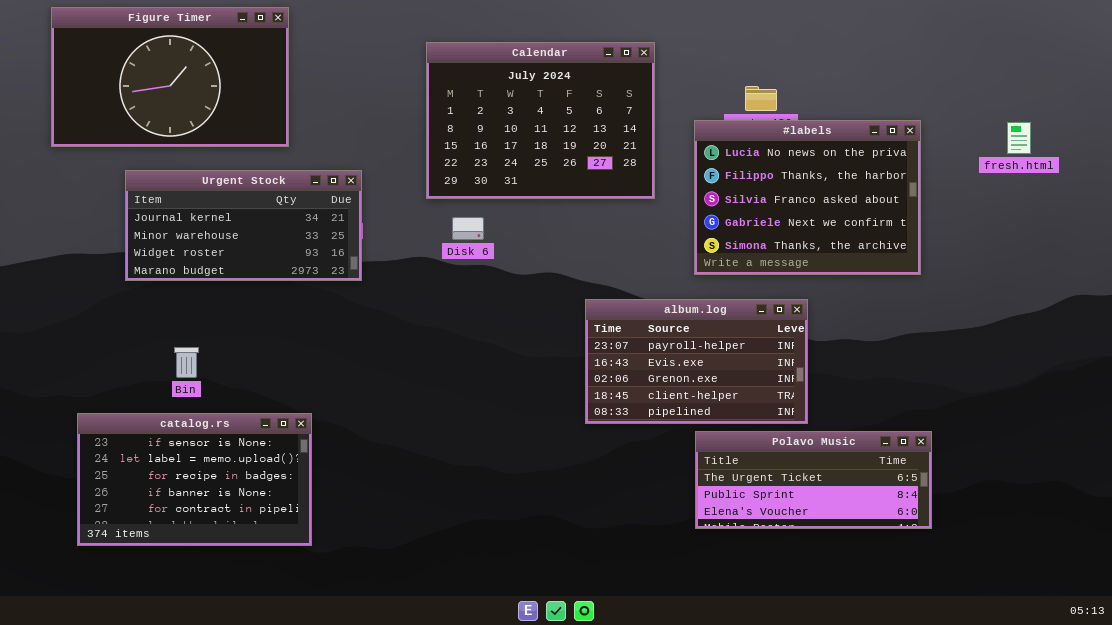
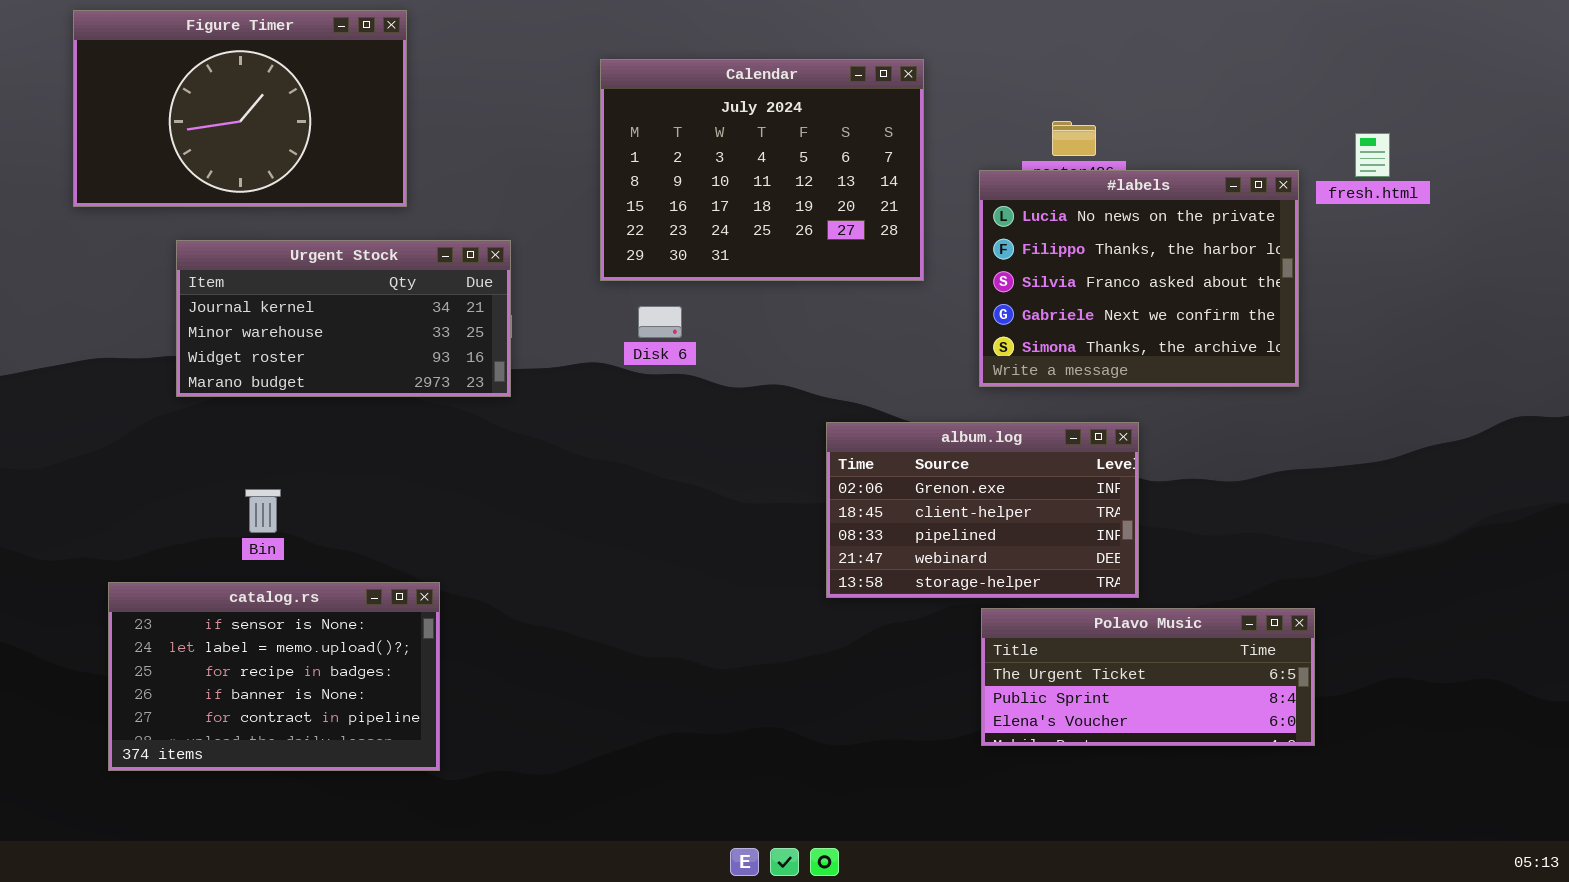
fresh.html: [1007,122,1031,154] -> [1355,133,1390,177], moved
album.log: [585,299,808,424] -> [826,422,1139,598], scrolled down 2 rows

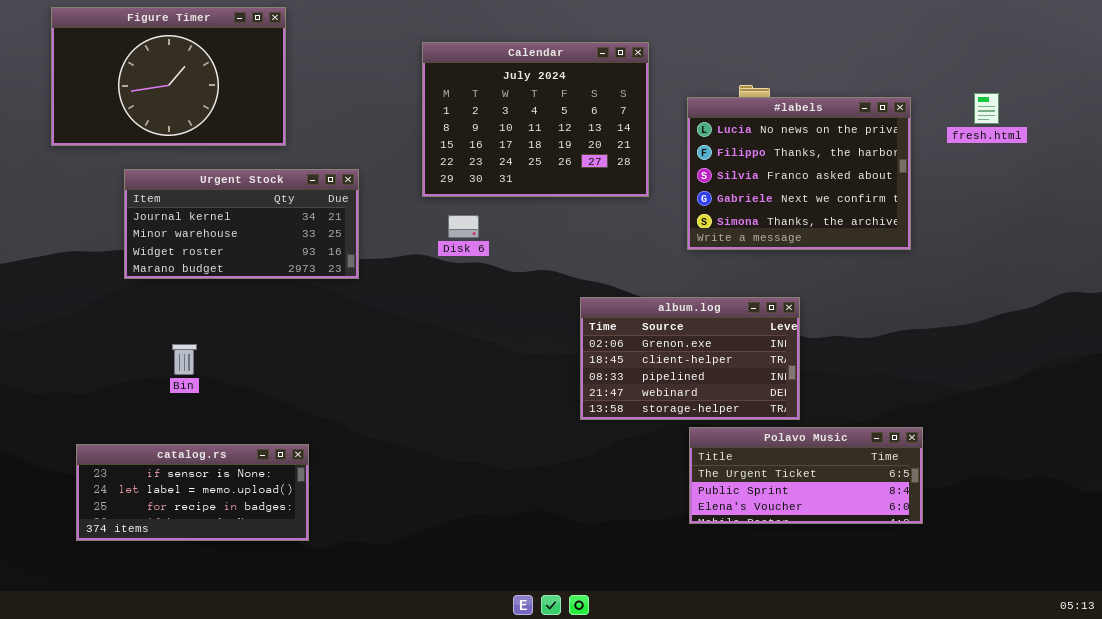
fresh.html: [1355,133,1390,177] -> [974,93,999,124], moved
#labels: [979,170,1299,387] -> [687,97,911,250], moved
catalog.rs: [108,582,440,771] -> [76,444,309,541], resized

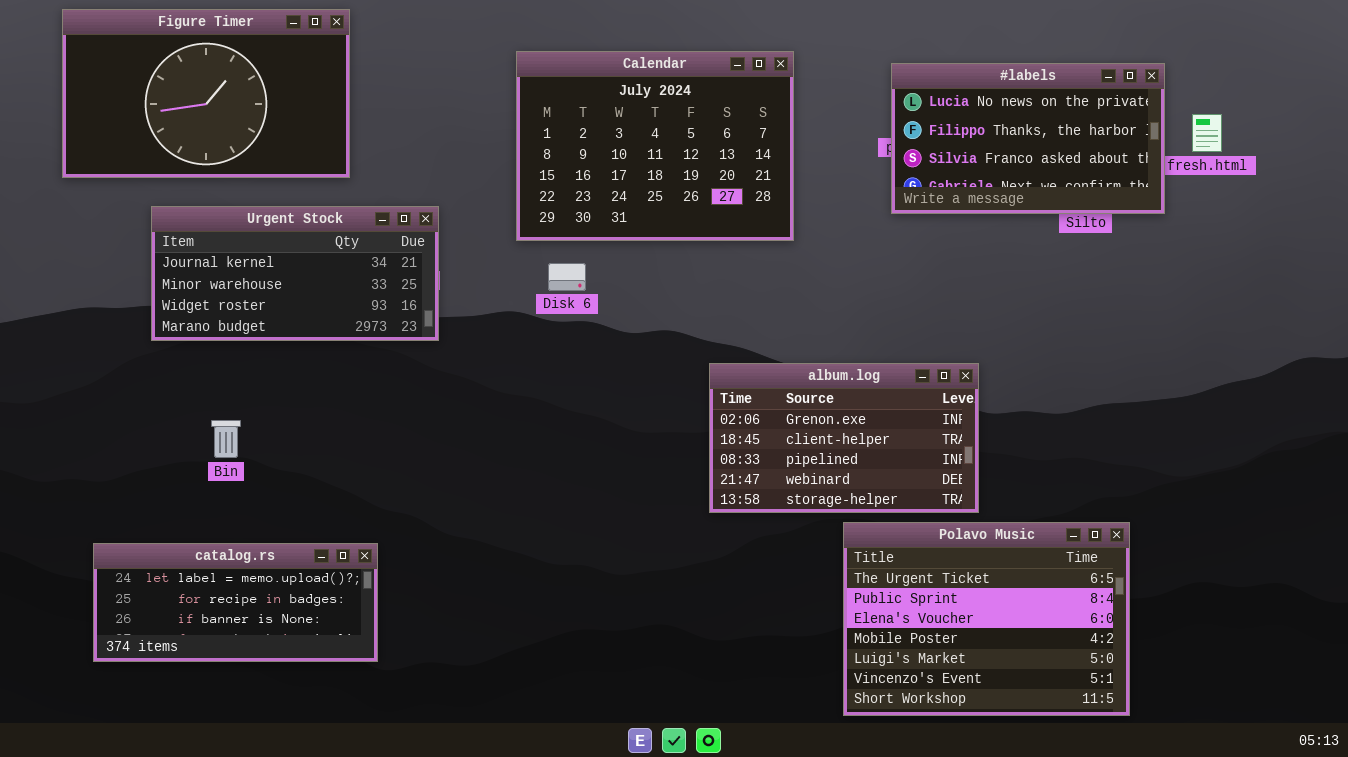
#labels: [687,97,911,250] -> [891,63,1165,214], moved, resized
Polavo Music: [689,427,923,524] -> [843,522,1130,716], resized
catalog.rs: [76,444,309,541] -> [93,543,378,662], scrolled down 1 row

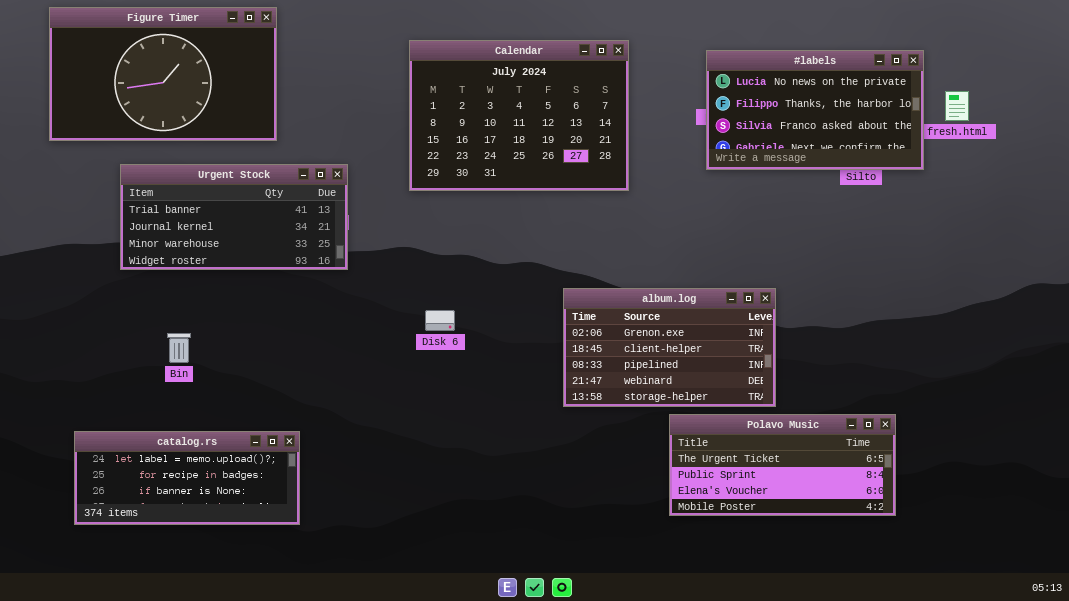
Urgent Stock: [151,206,439,341] -> [120,164,348,270], scrolled up 1 row
Disk 6: [548,263,586,291] -> [425,310,455,331], moved
Polavo Music: [843,522,1130,716] -> [669,414,896,516], resized

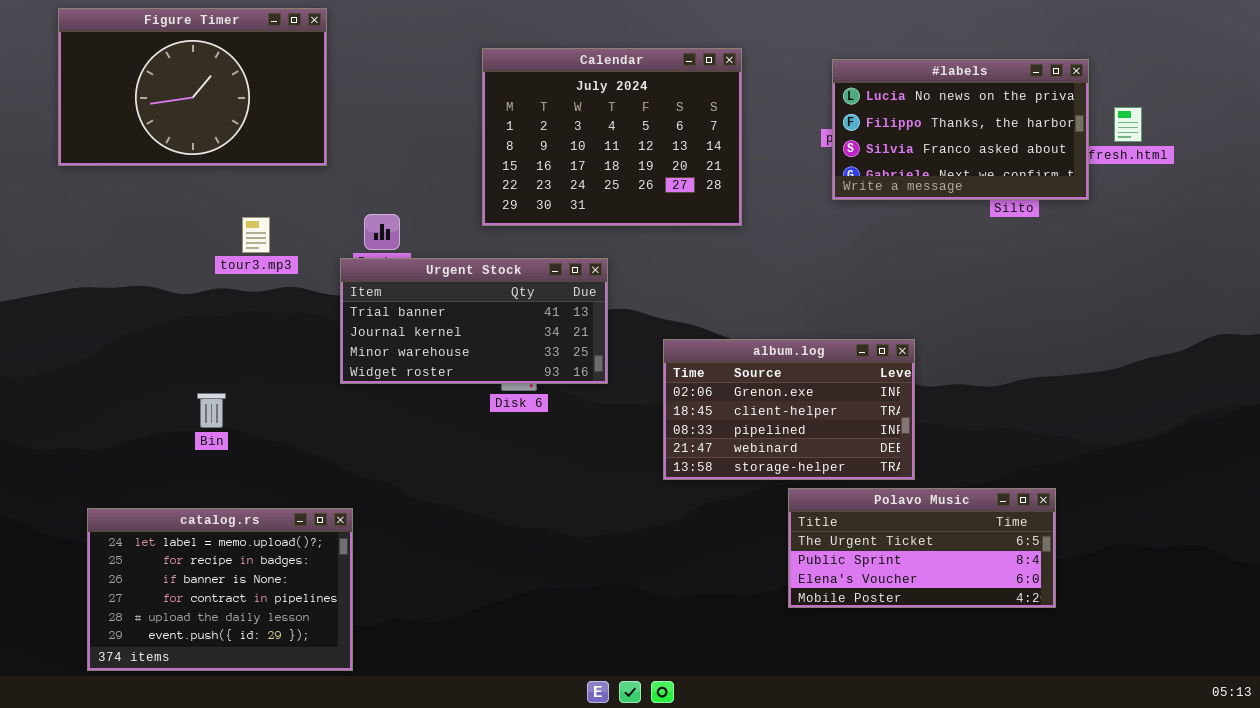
Urgent Stock: [120,164,348,270] -> [340,258,608,384], moved
catalog.rs: [74,431,300,525] -> [87,508,353,671], resized

